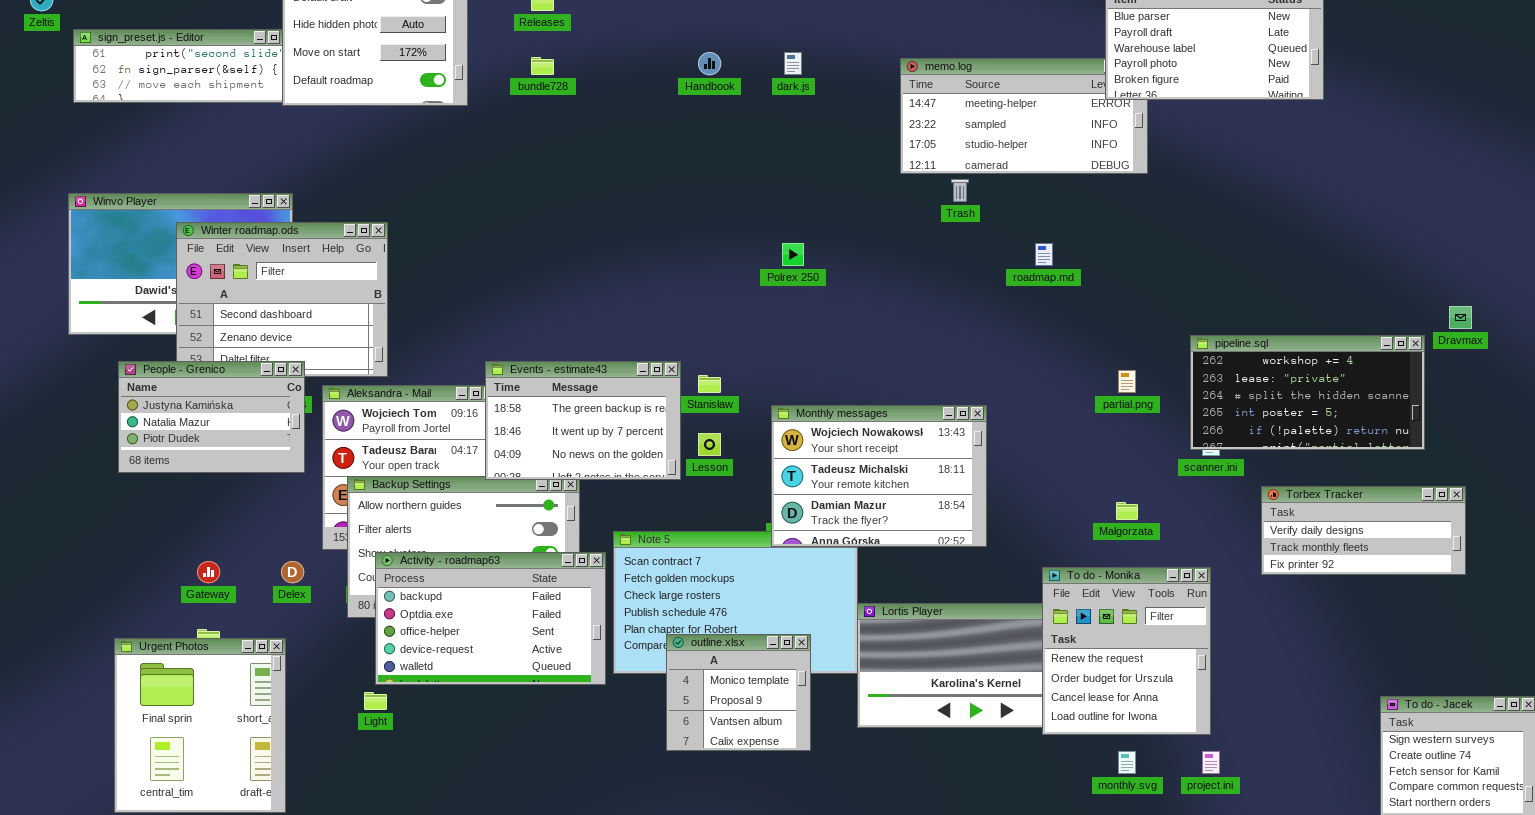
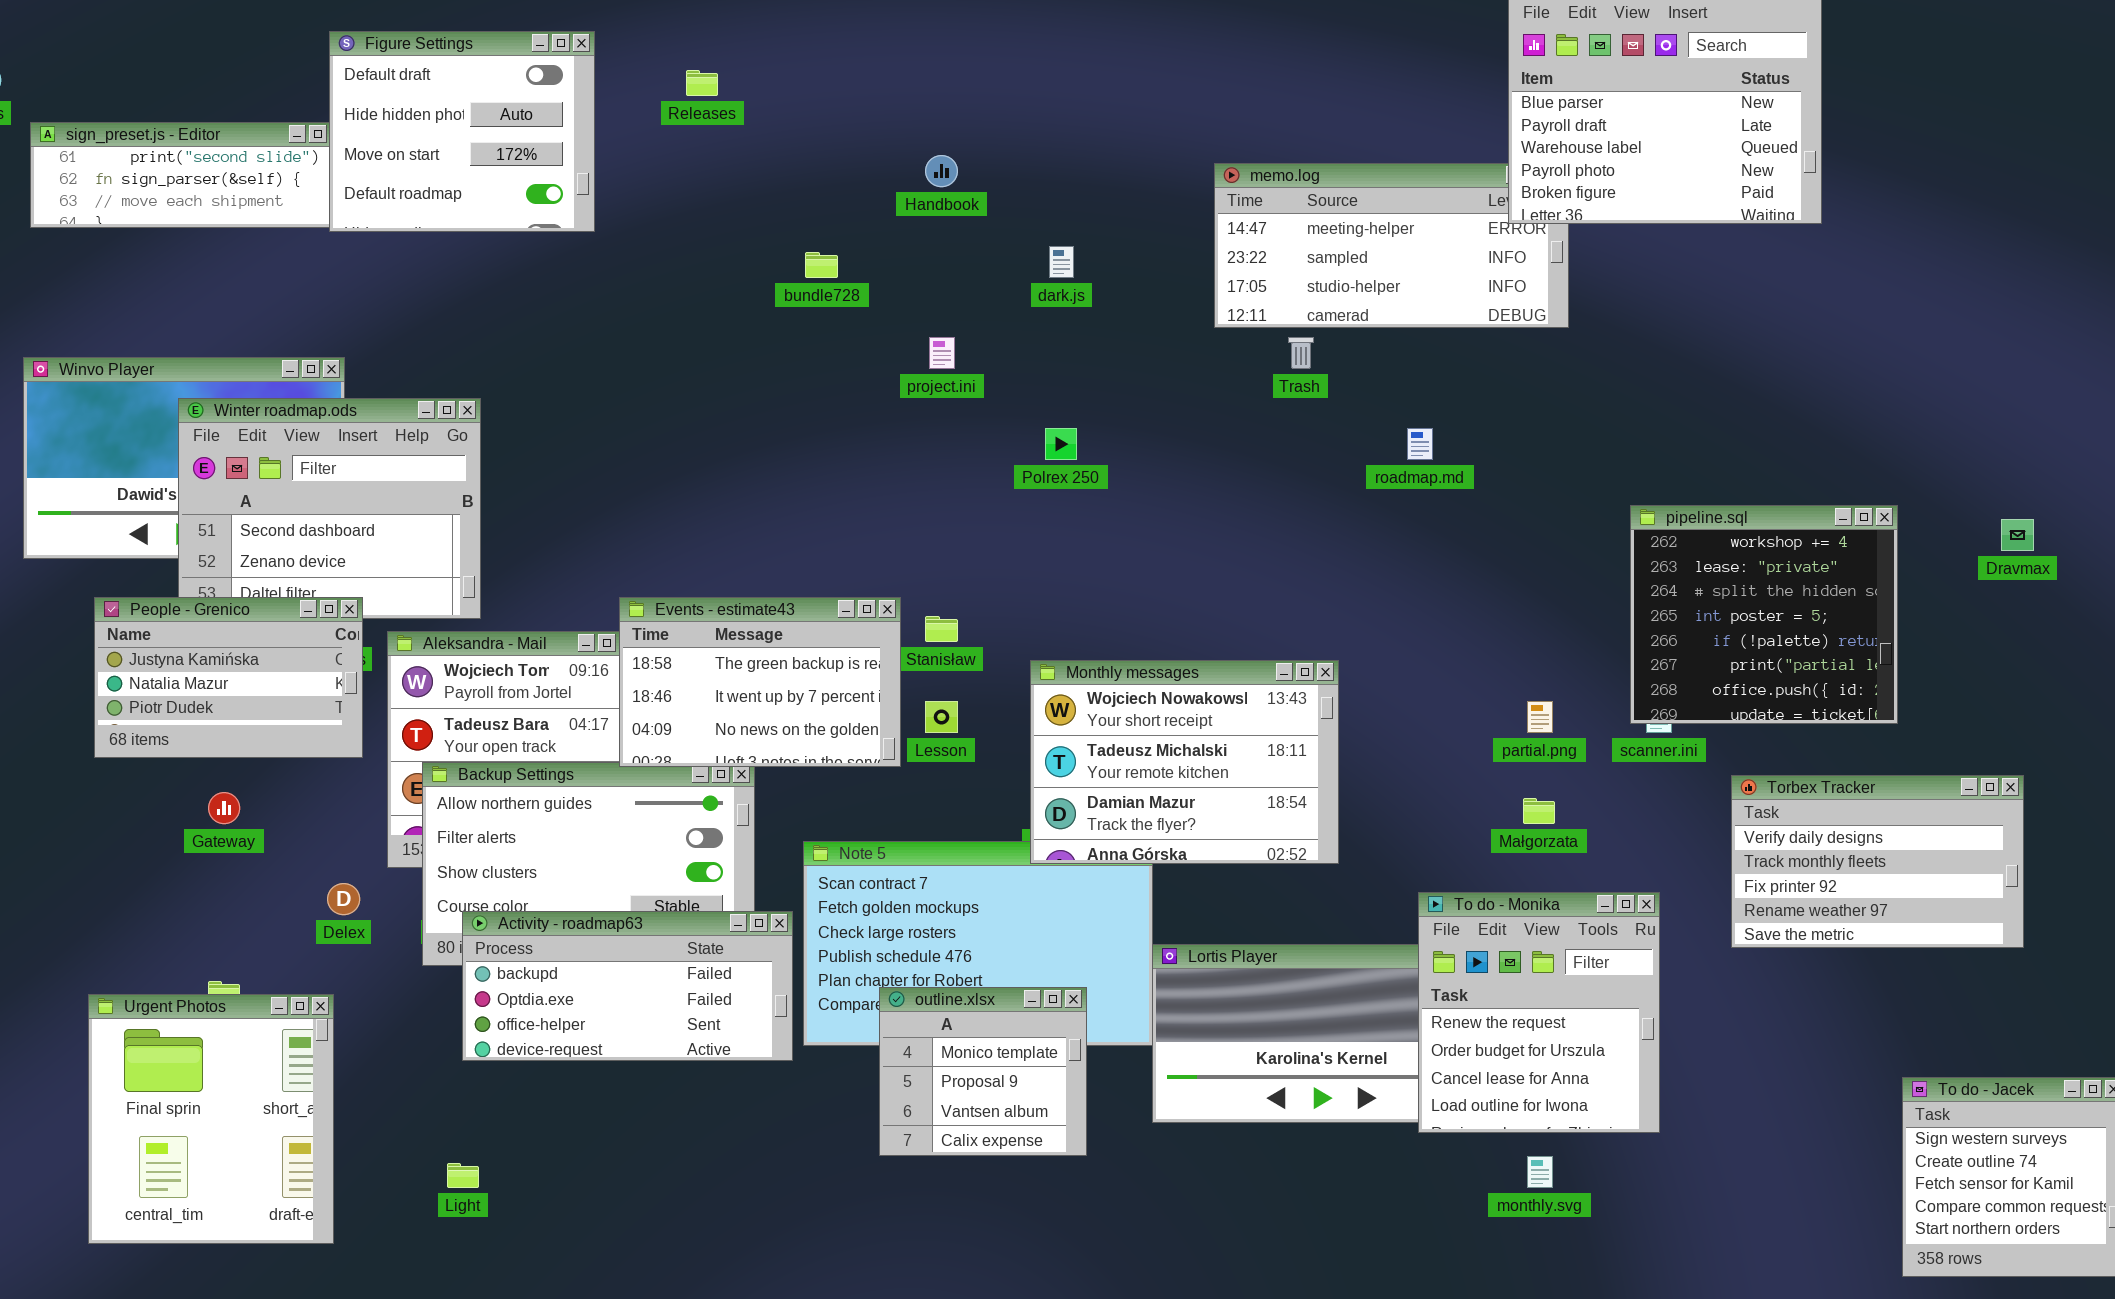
dark.js: [784,52,802,75] -> [1049,246,1074,278], moved
bundle728: [531,57,554,75] -> [805,252,838,278], moved
pipeline.sql: [1190,335,1425,450] -> [1630,505,1898,724], resized
partial.png: [1118,370,1136,393] -> [1527,701,1553,733], moved
Torbex Tracker: [1261,486,1466,575] -> [1731,775,2024,948], resized
Activity - roadmap63: [375,552,606,685] -> [462,911,793,1061], resized
Gateway: [197,561,220,583] -> [208,792,240,824], moved
Light: [364,692,387,710] -> [447,1163,479,1188], moved
project.ini: [1202,751,1220,774] -> [929,337,955,369], moved

